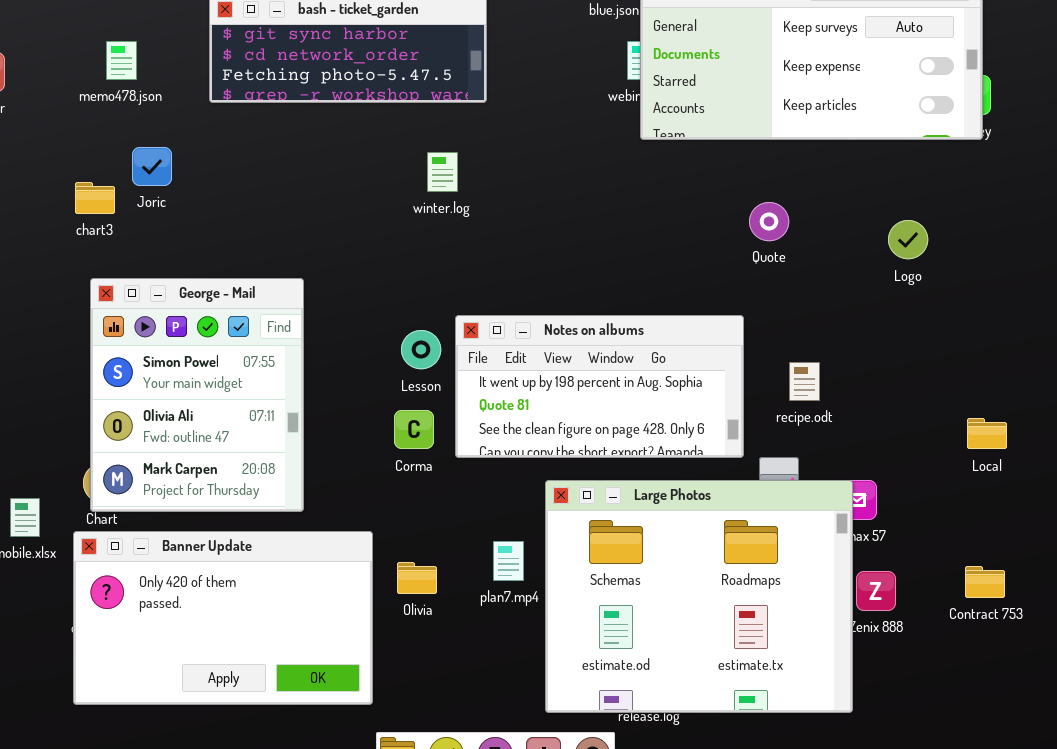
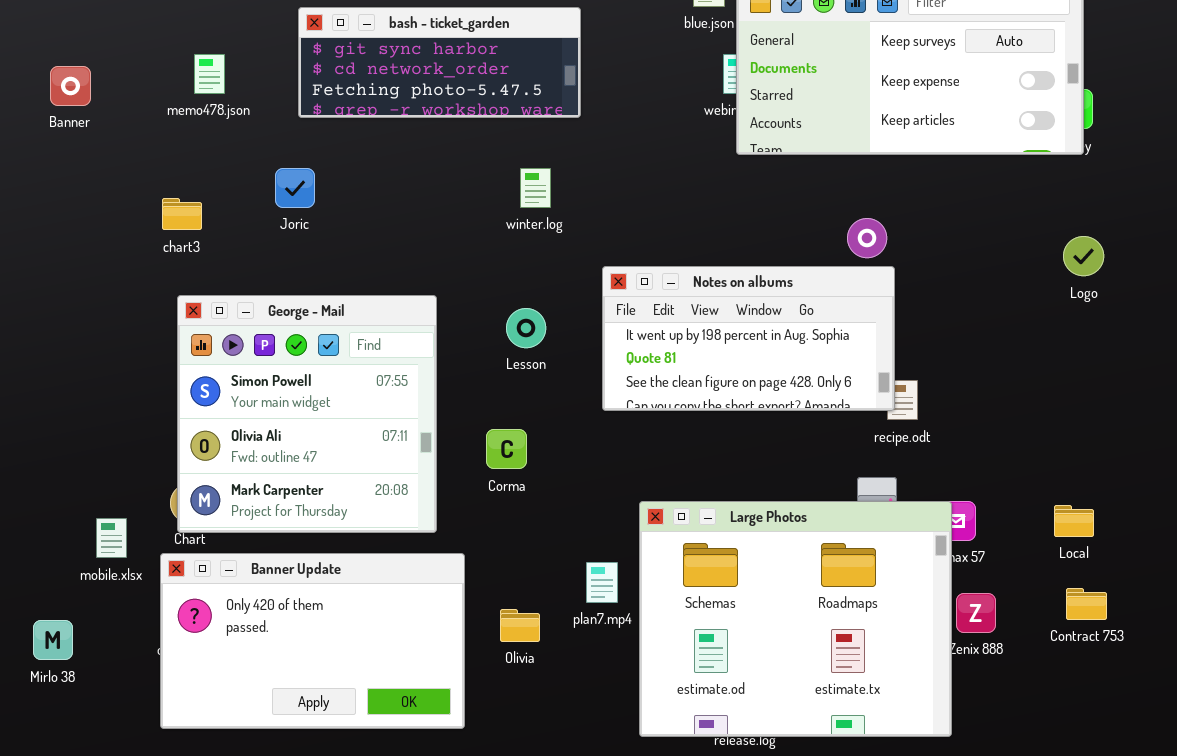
Joric: [132,147,172,186] -> [275,168,315,208], moved
Logo: [888,220,928,259] -> [1063,236,1104,276], moved
George - Mail: [90,278,304,512] -> [177,295,437,533], resized
Notes on albums: [455,315,744,458] -> [602,266,895,411], moved
Lesson: [401,330,441,369] -> [506,308,546,348], moved
Local: [967,418,1007,449] -> [1054,505,1094,537], moved
Olivia: [397,562,437,594] -> [500,609,540,642], moved

